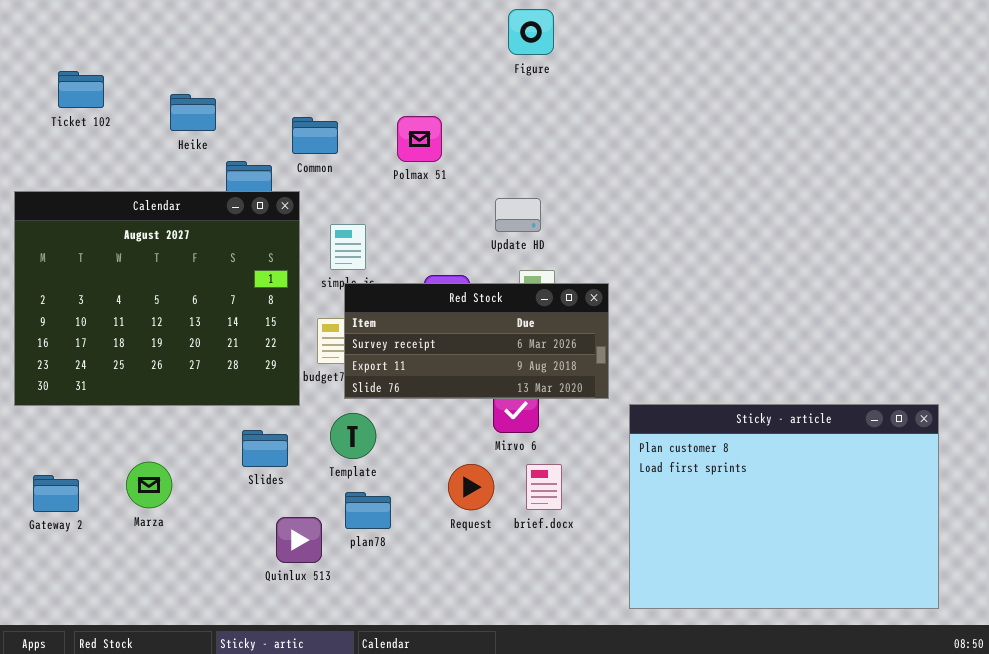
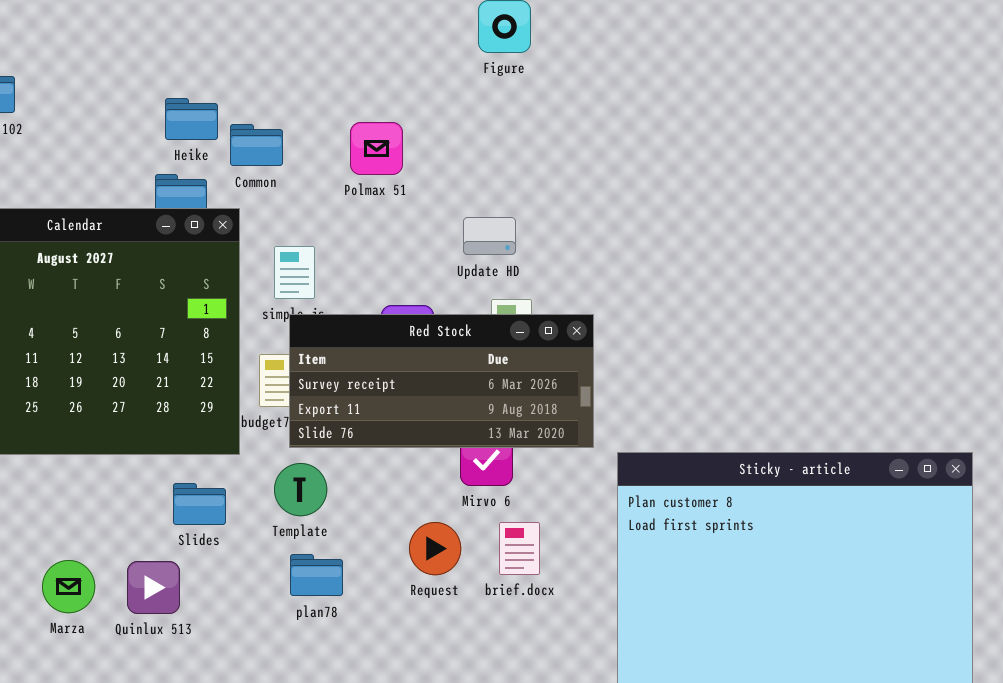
Heike: [170,94,216,131] -> [165,98,218,140], moved
Marza: [126,462,172,508] -> [42,560,95,613], moved
Quinlux 513: [276,517,322,563] -> [127,561,180,614], moved

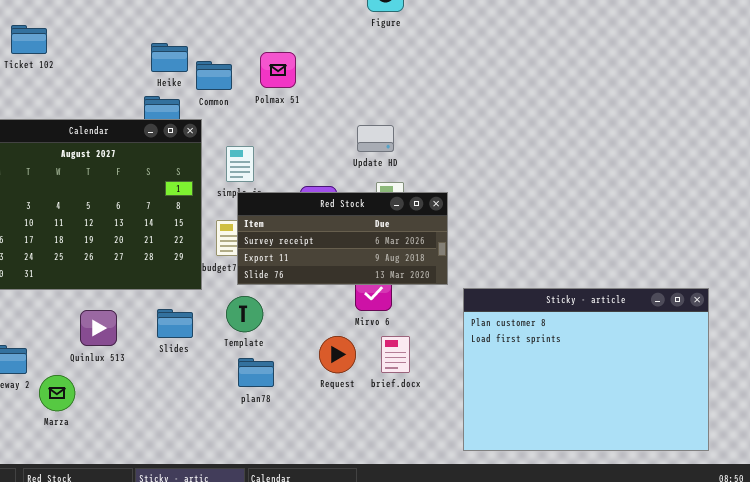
Polmax 51: [350,122,403,175] -> [260,52,296,88], moved
Marza: [42,560,95,613] -> [39,375,75,411], moved
Quinlux 513: [127,561,180,614] -> [80,310,117,346], moved

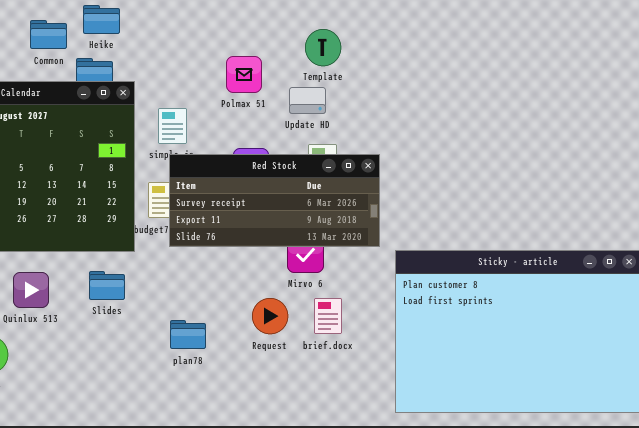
Polmax 51: [260,52,296,88] -> [226,56,262,93], moved
Common: [196,61,232,90] -> [30,20,67,49], moved
Template: [226,296,263,332] -> [305,29,341,66], moved

